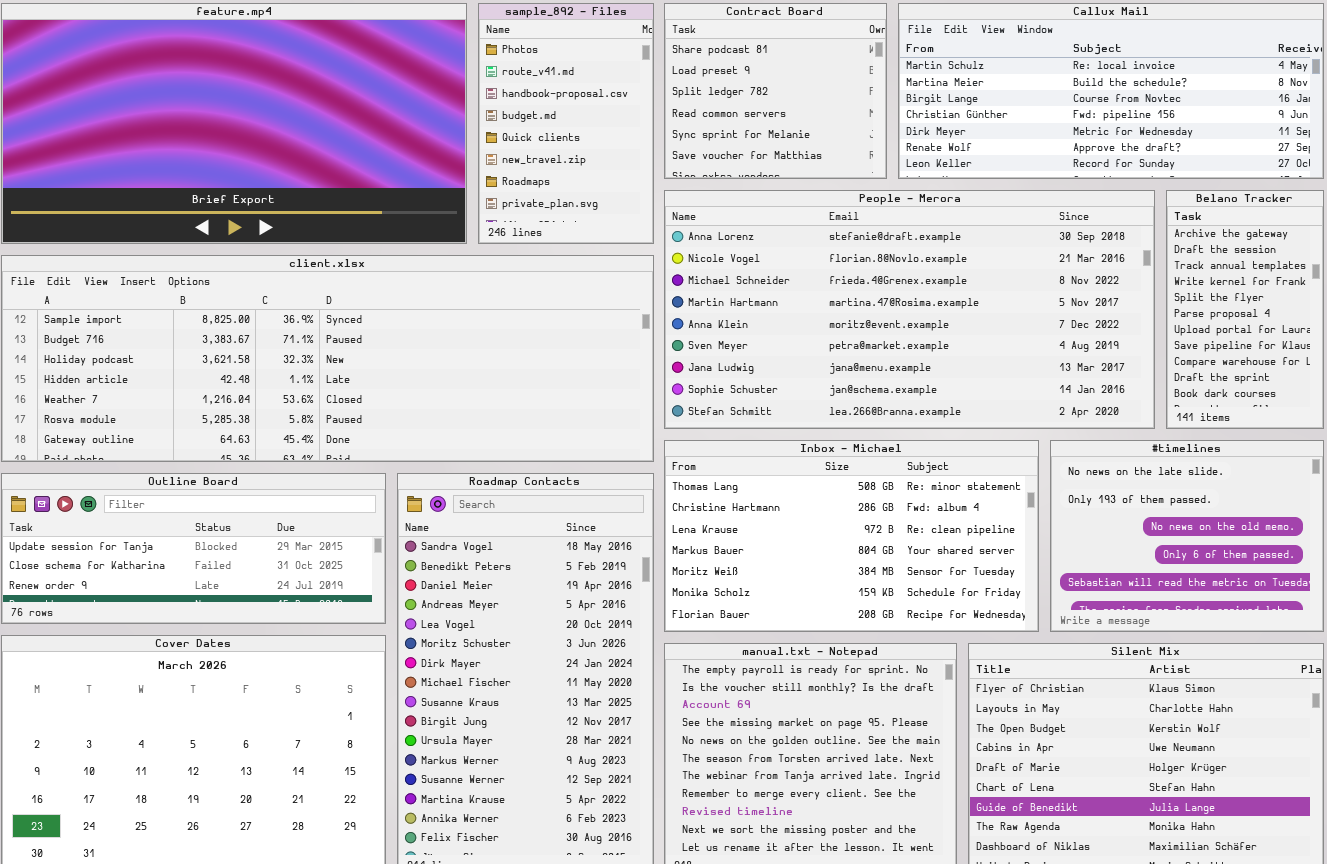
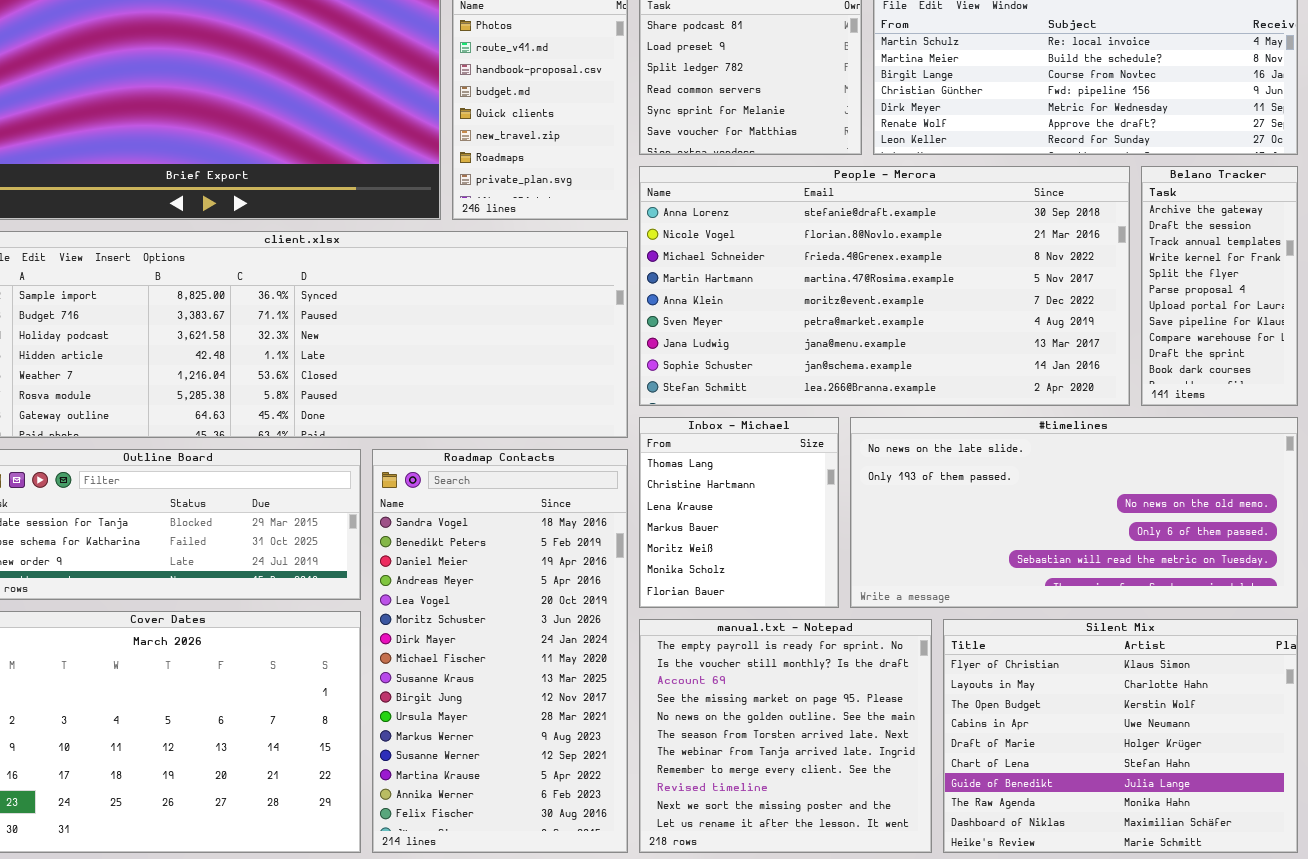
Inbox - Michael: [664,440,1039,632] -> [639,417,839,608], resized
#timelines: [1050,440,1324,632] -> [850,417,1298,608], resized

